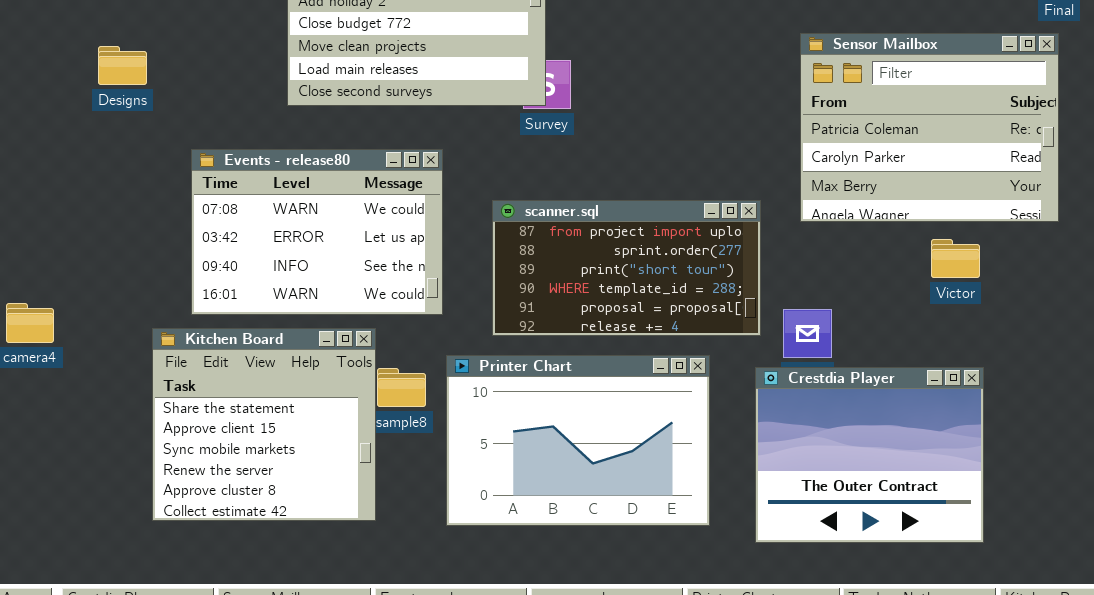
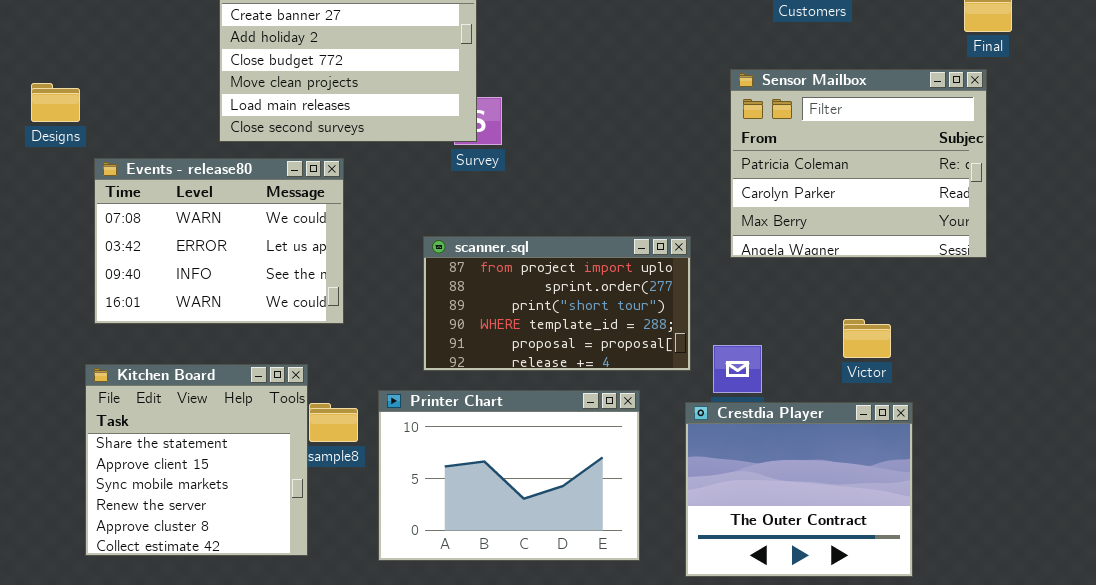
Events - release80: [191,149,443,315] -> [94,158,344,324], moved
Victor: [931,239,980,278] -> [843,319,891,358], moved

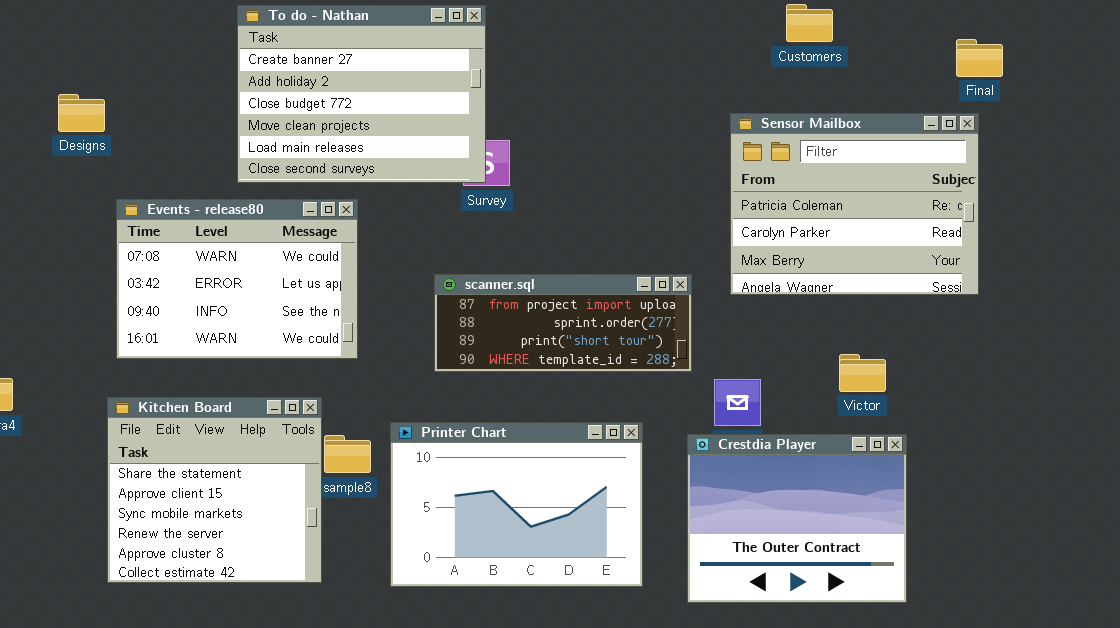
Designs: [31,83,80,122] -> [58,94,105,132], moved
scanner.sql: [423,236,691,371] -> [434,274,692,372], resized

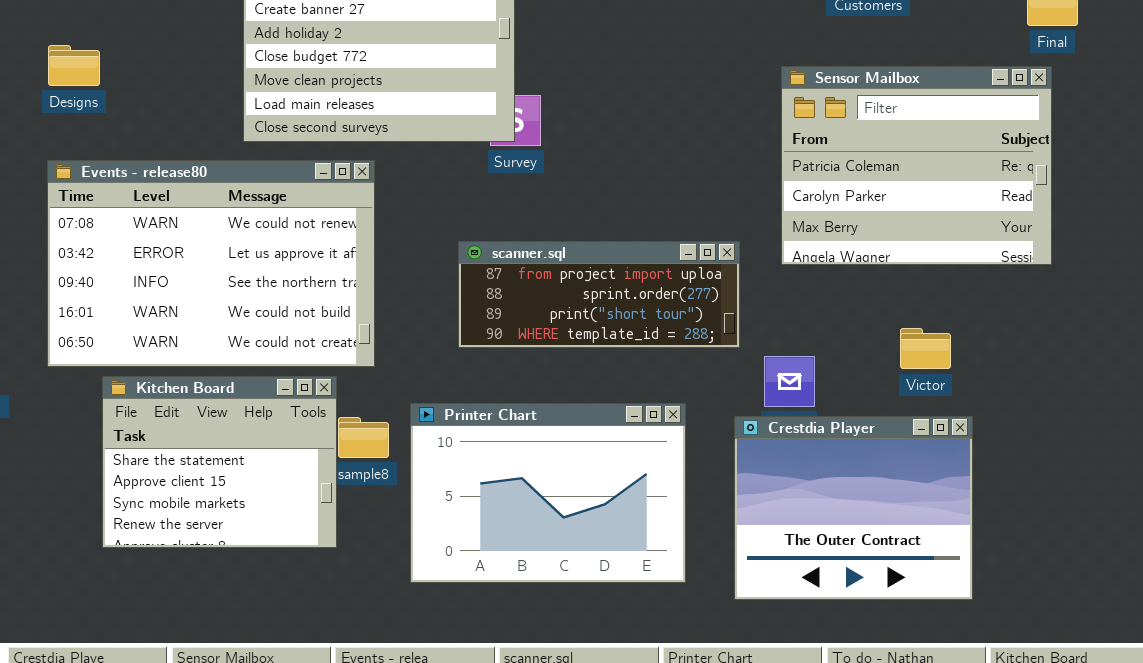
Events - release80: [116,199,358,359] -> [47,160,375,367], resized
Kitchen Board: [107,397,322,583] -> [102,376,337,548], resized

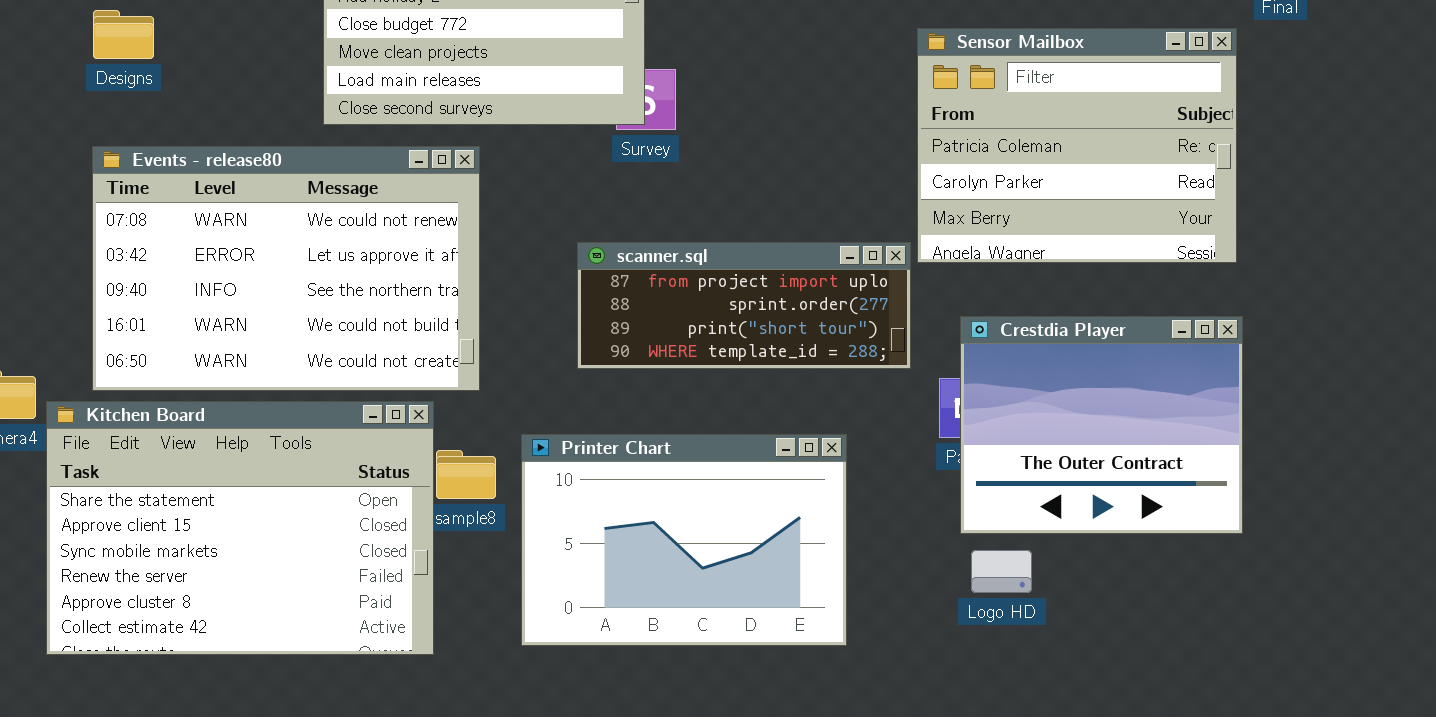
Sensor Mailbox: [781,66,1052,265] -> [917,28,1237,263], moved
Kitchen Board: [102,376,337,548] -> [46,401,434,655], resized
Crestdia Player: [734,416,973,600] -> [960,316,1243,534], moved

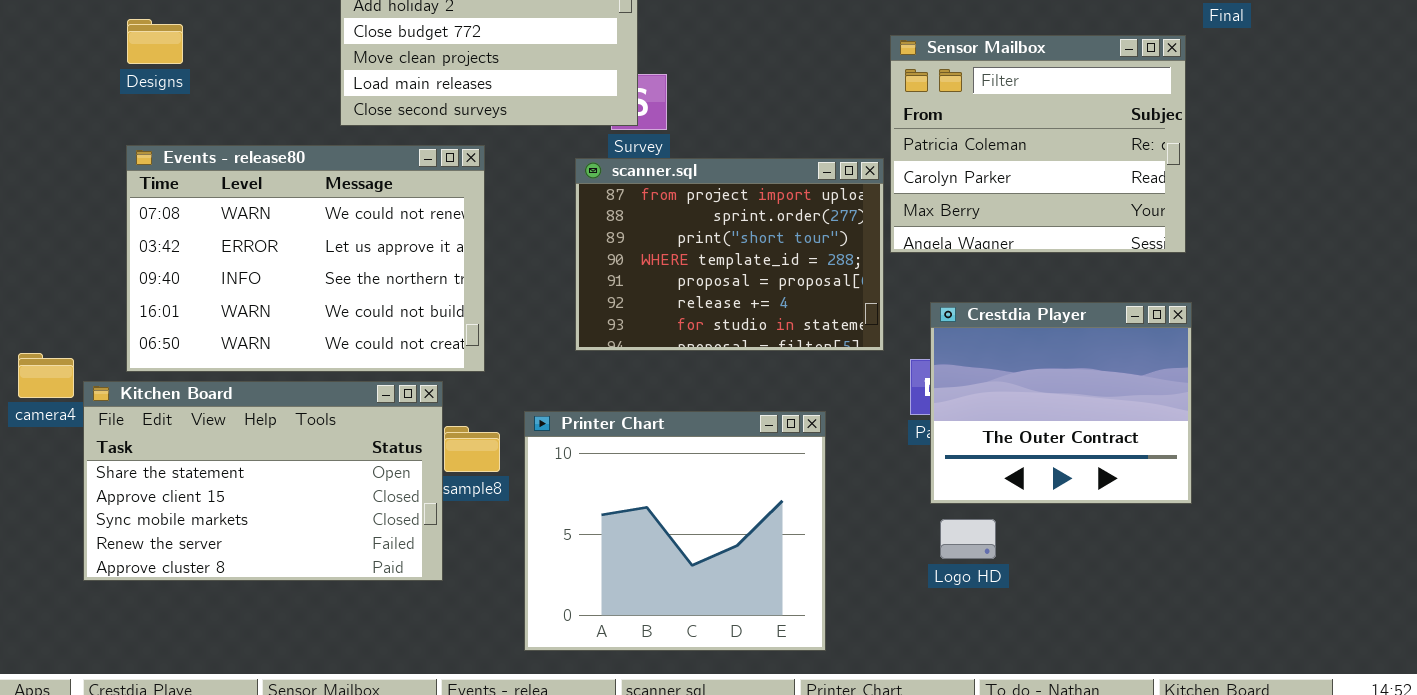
scanner.sql: [577,242,911,369] -> [575,158,884,351], resized
Kitchen Board: [46,401,434,655] -> [83,381,443,581], resized
Printer Chart: [521,434,847,646] -> [524,411,826,651], resized

